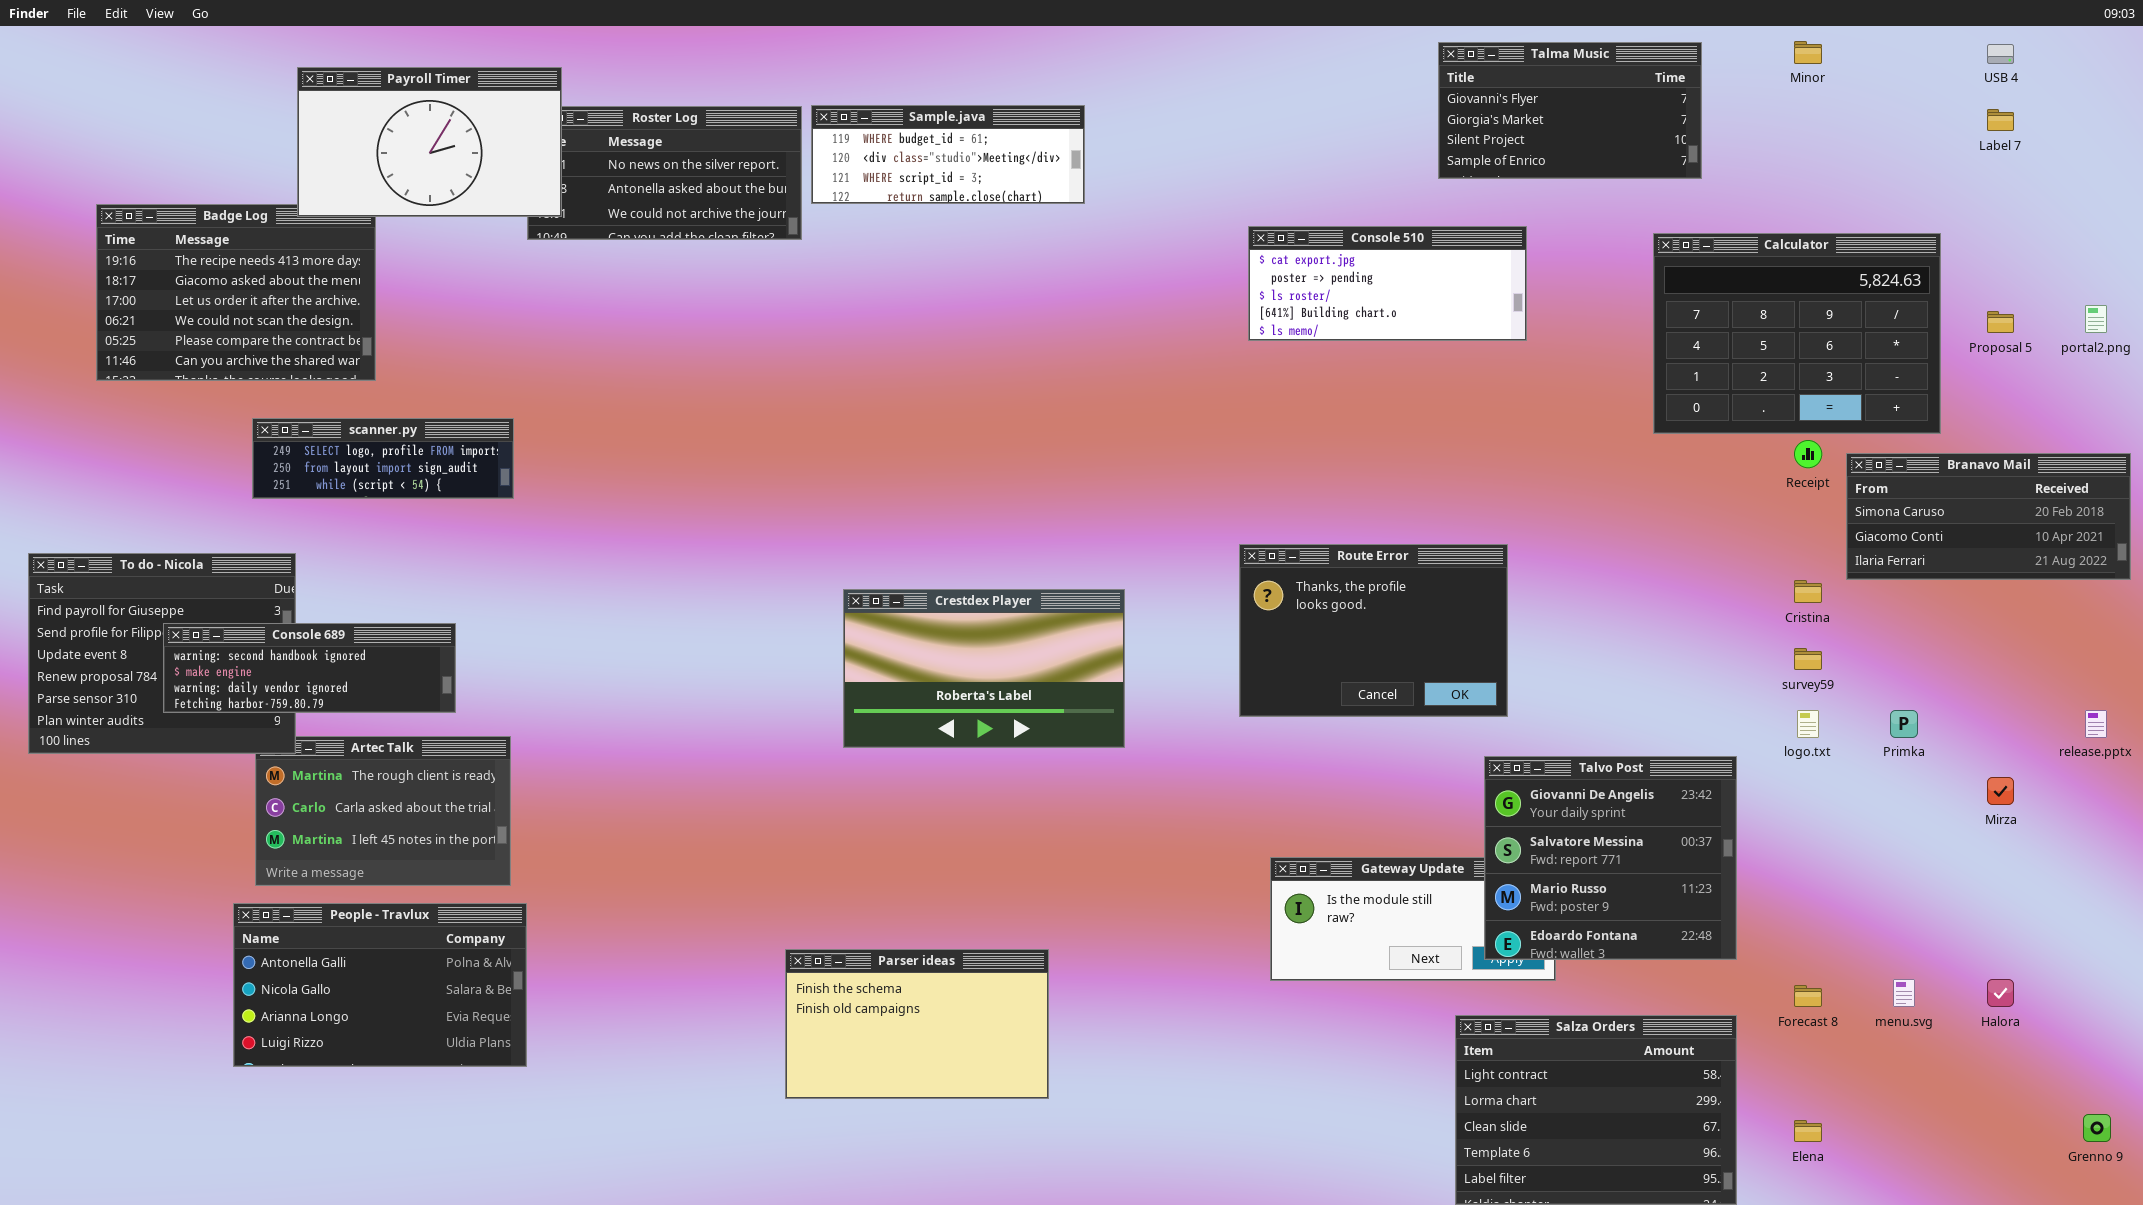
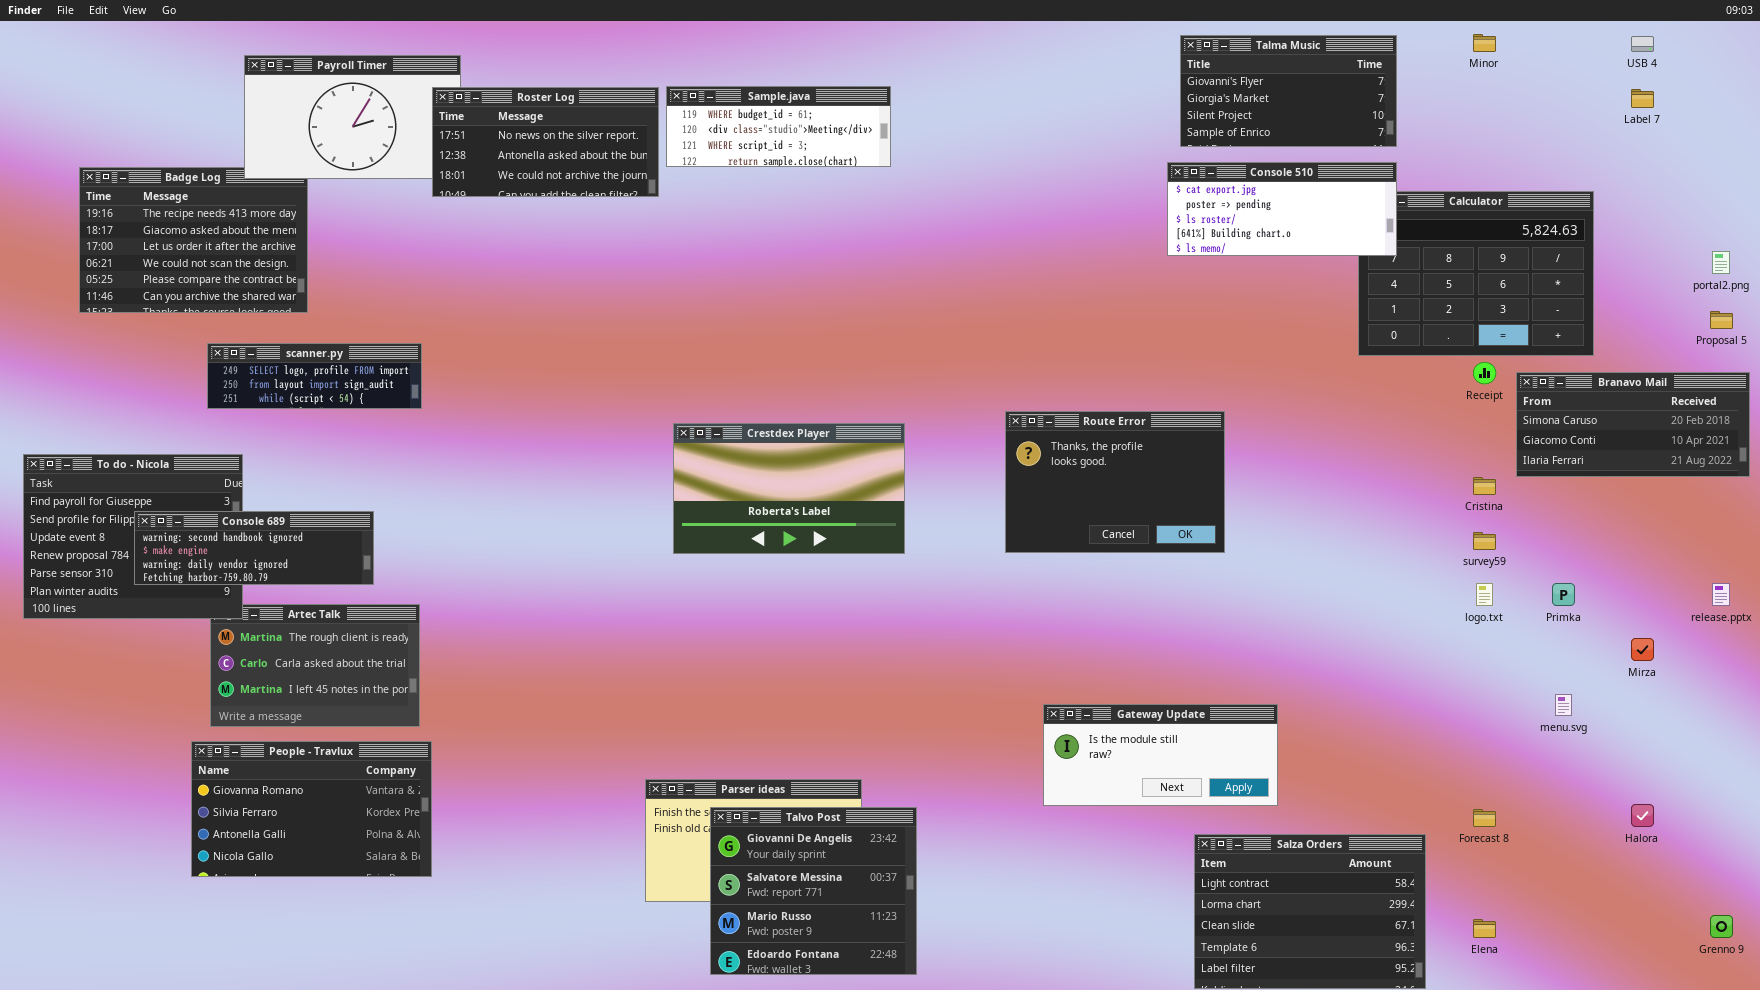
Roster Log: [527,106,802,240] -> [432,87,659,197], raised
Console 510: [1248,226,1527,341] -> [1167,162,1397,256], moved
Proposal 5: [1987,311,2014,333] -> [1710,311,1733,329], moved
Route Error: [1239,544,1508,717] -> [1005,411,1225,553], moved
Crestdex Player: [843,589,1125,748] -> [673,423,905,554], moved
Talvo Post: [1484,756,1737,960] -> [710,807,917,975], moved
People - Travlux: [233,903,527,1067] -> [191,741,432,877], scrolled up 2 rows
menu.svg: [1893,979,1915,1007] -> [1555,694,1572,716], moved

